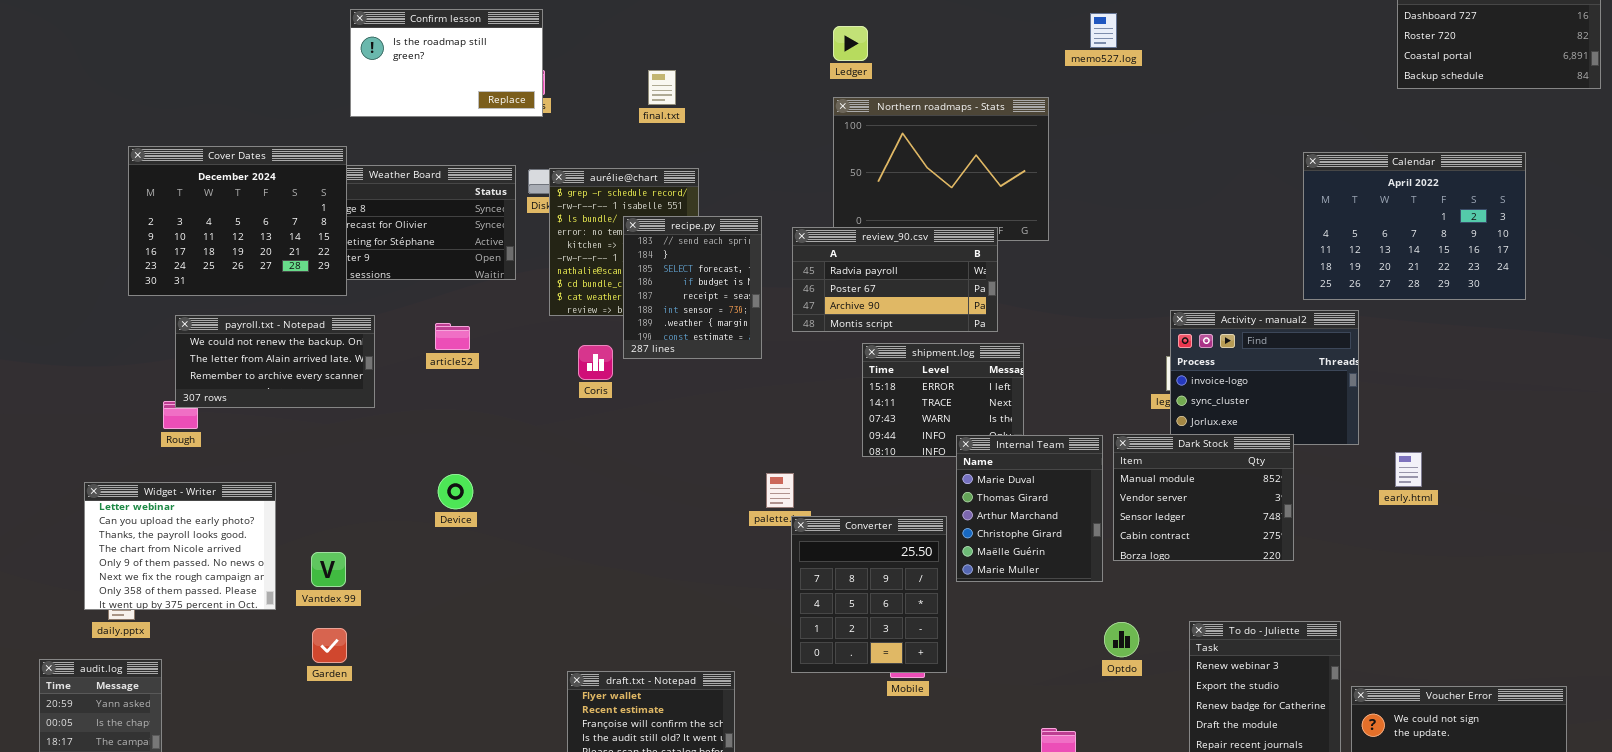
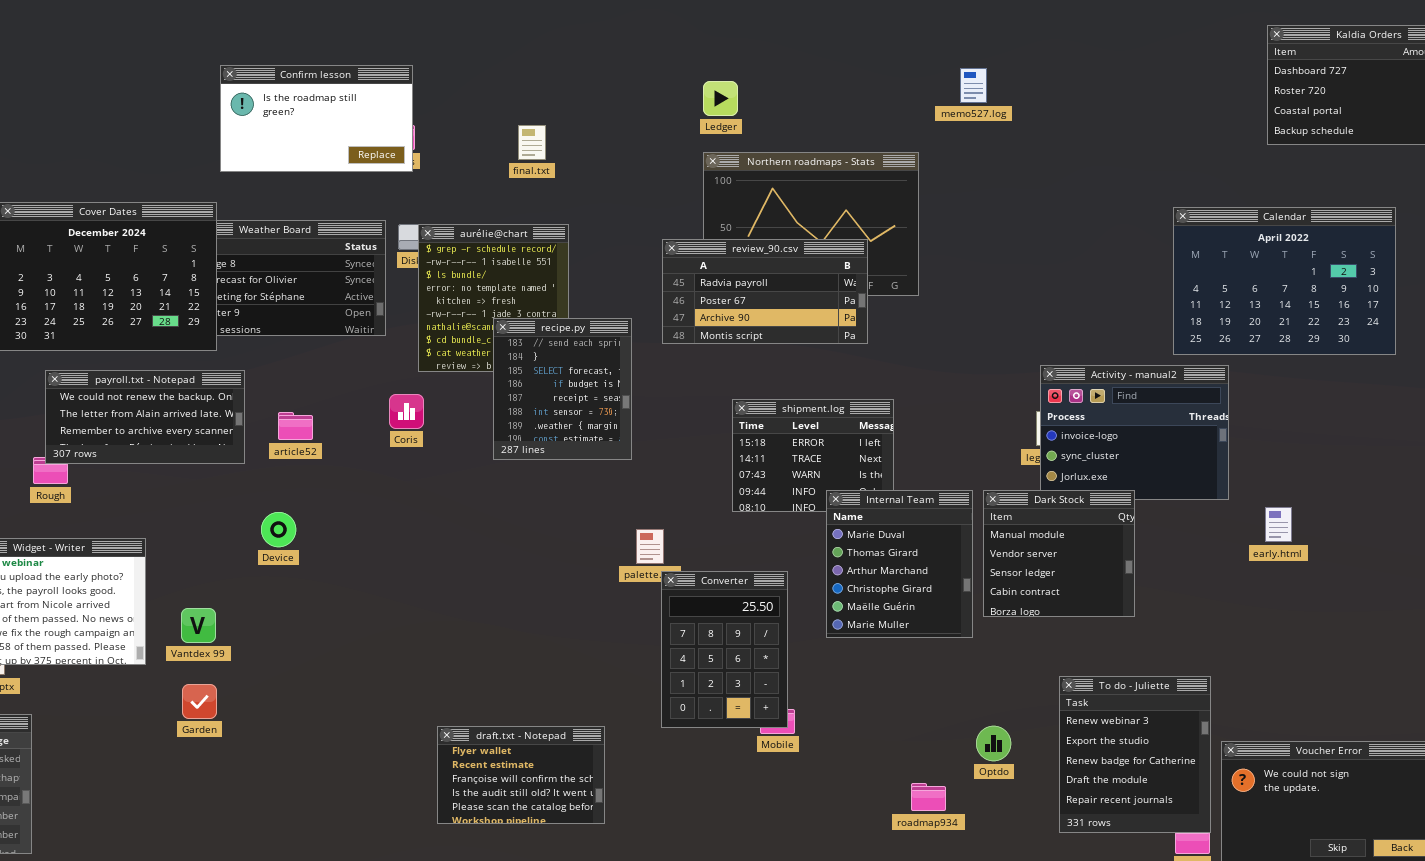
recipe.py: [623,216,762,359] -> [493,318,632,460], moved
review_90.csv: [792,227,998,332] -> [662,239,868,344], moved
article52: [435,323,470,350] -> [278,412,313,440], moved
Coris: [578,345,613,380] -> [389,394,424,429], moved
Dark Stock: [1113,434,1294,561] -> [983,490,1135,617], resized
Device: [438,474,473,509] -> [261,512,296,547], moved
Converter: [791,516,947,673] -> [661,571,788,728], resized
Optdo: [1104,622,1139,657] -> [976,726,1011,761], moved

